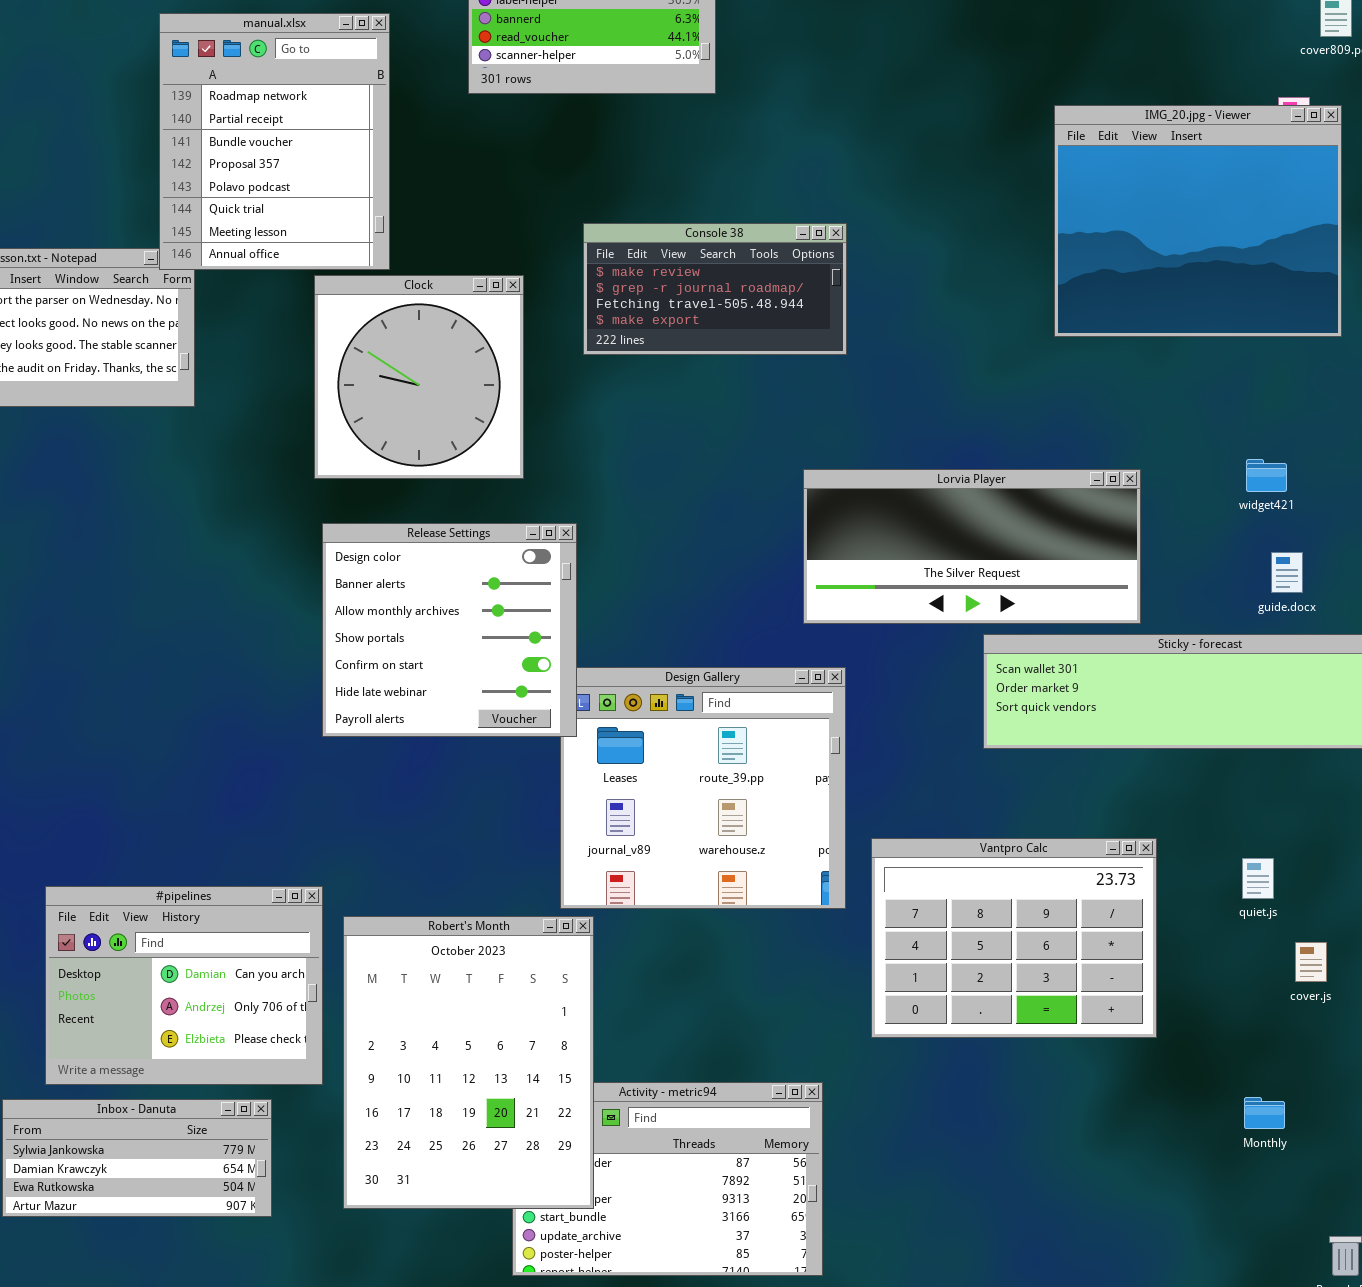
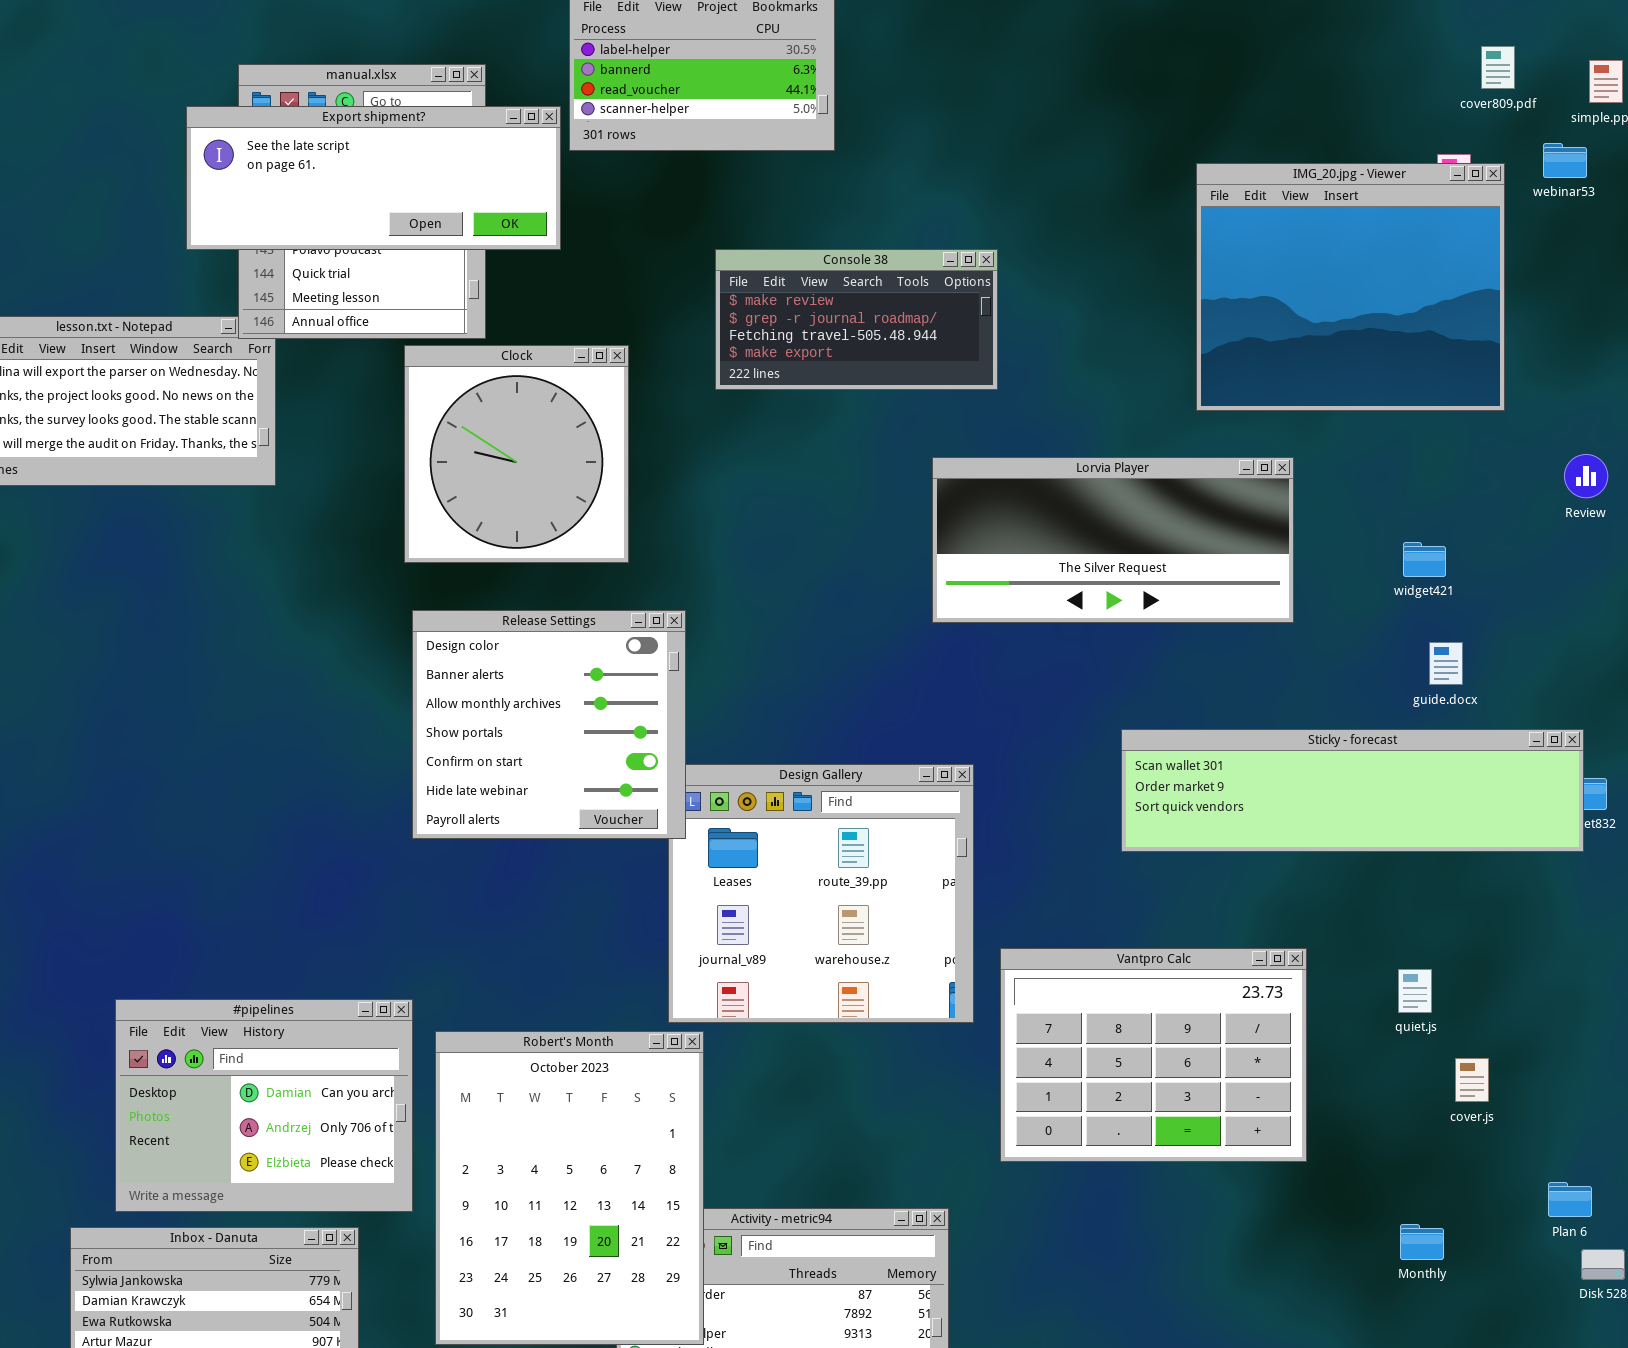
Export shipment?: none -> [186,106,561,250], opened
Console 38: [583,223,847,355] -> [715,249,998,390], moved
Lorvia Player: [803,469,1141,624] -> [932,457,1294,623], moved

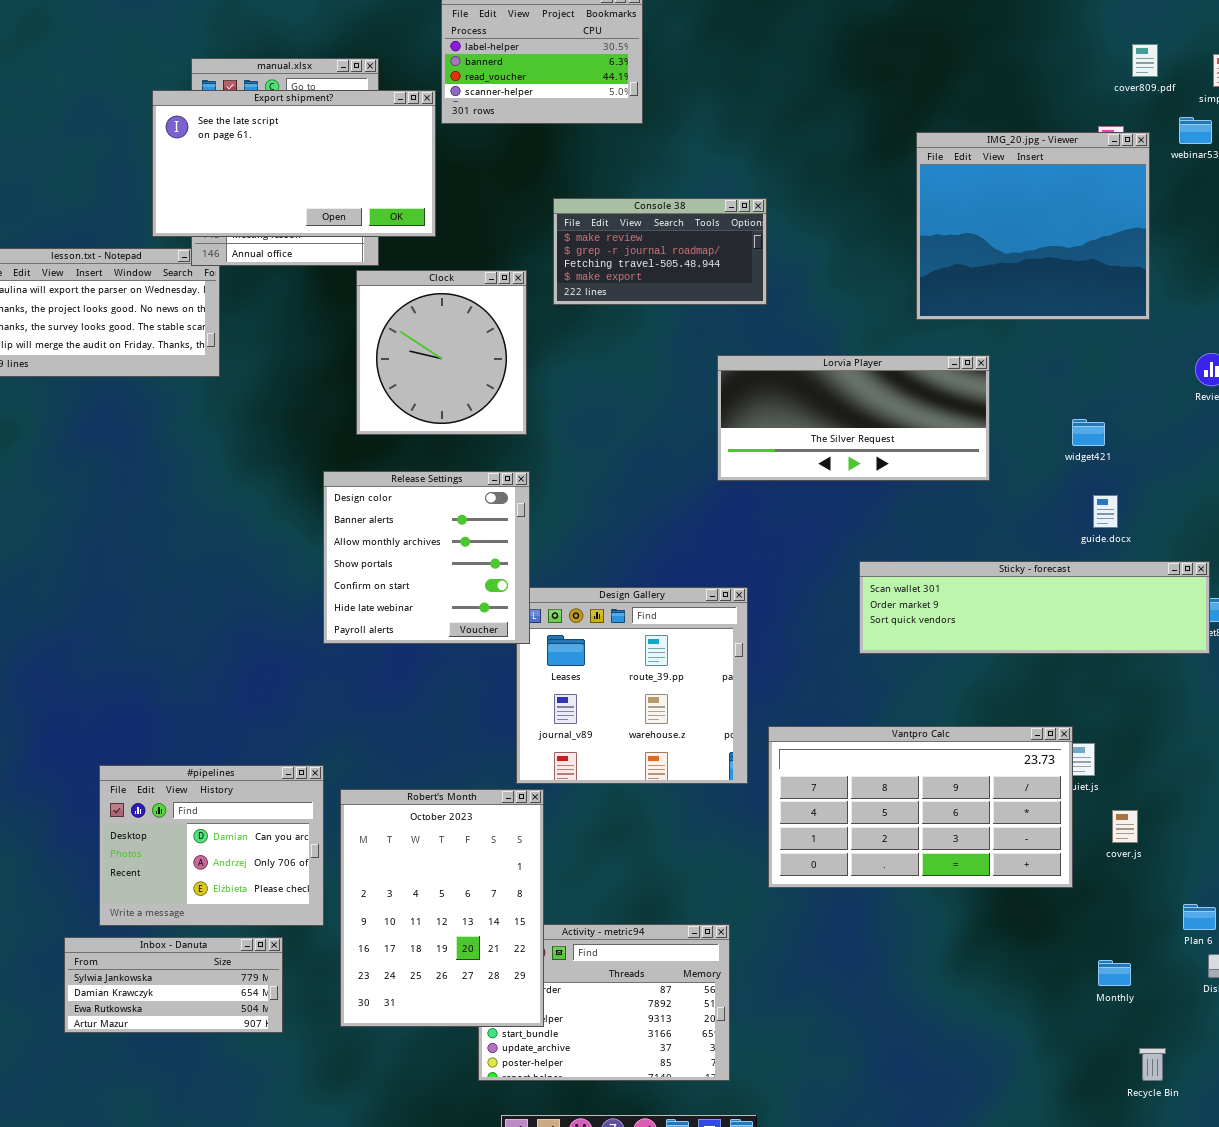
Export shipment?: [186,106,561,250] -> [152,90,436,237], resized
Clock: [404,345,629,563] -> [356,270,527,435], moved
Vantpro Calc: [1000,948,1307,1162] -> [768,726,1073,888], resized
Monthly: [1400,1224,1444,1260] -> [1098,960,1131,986], moved

